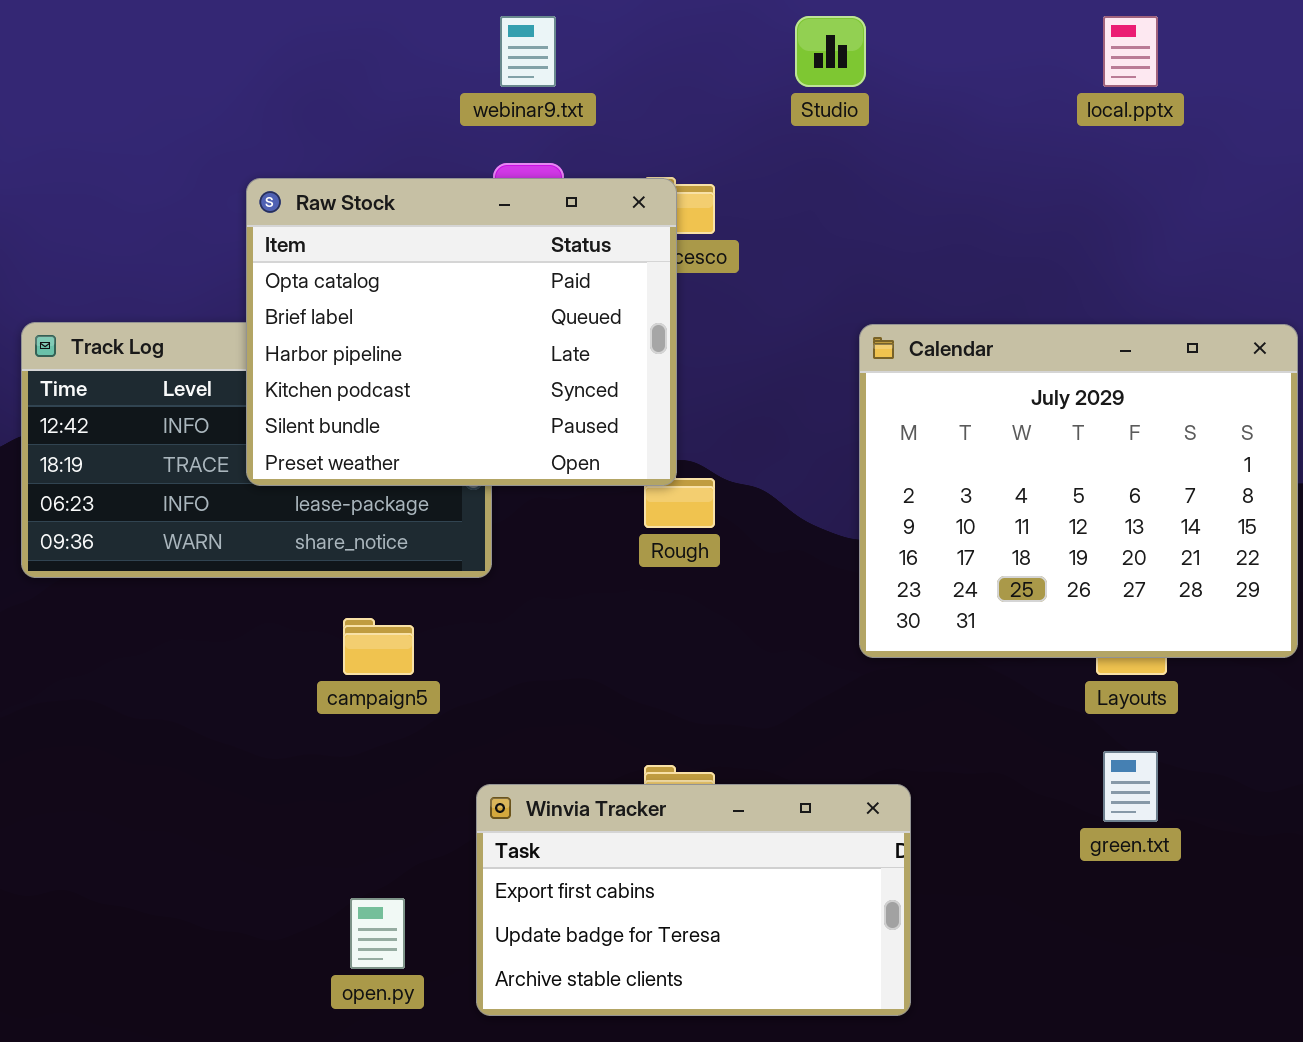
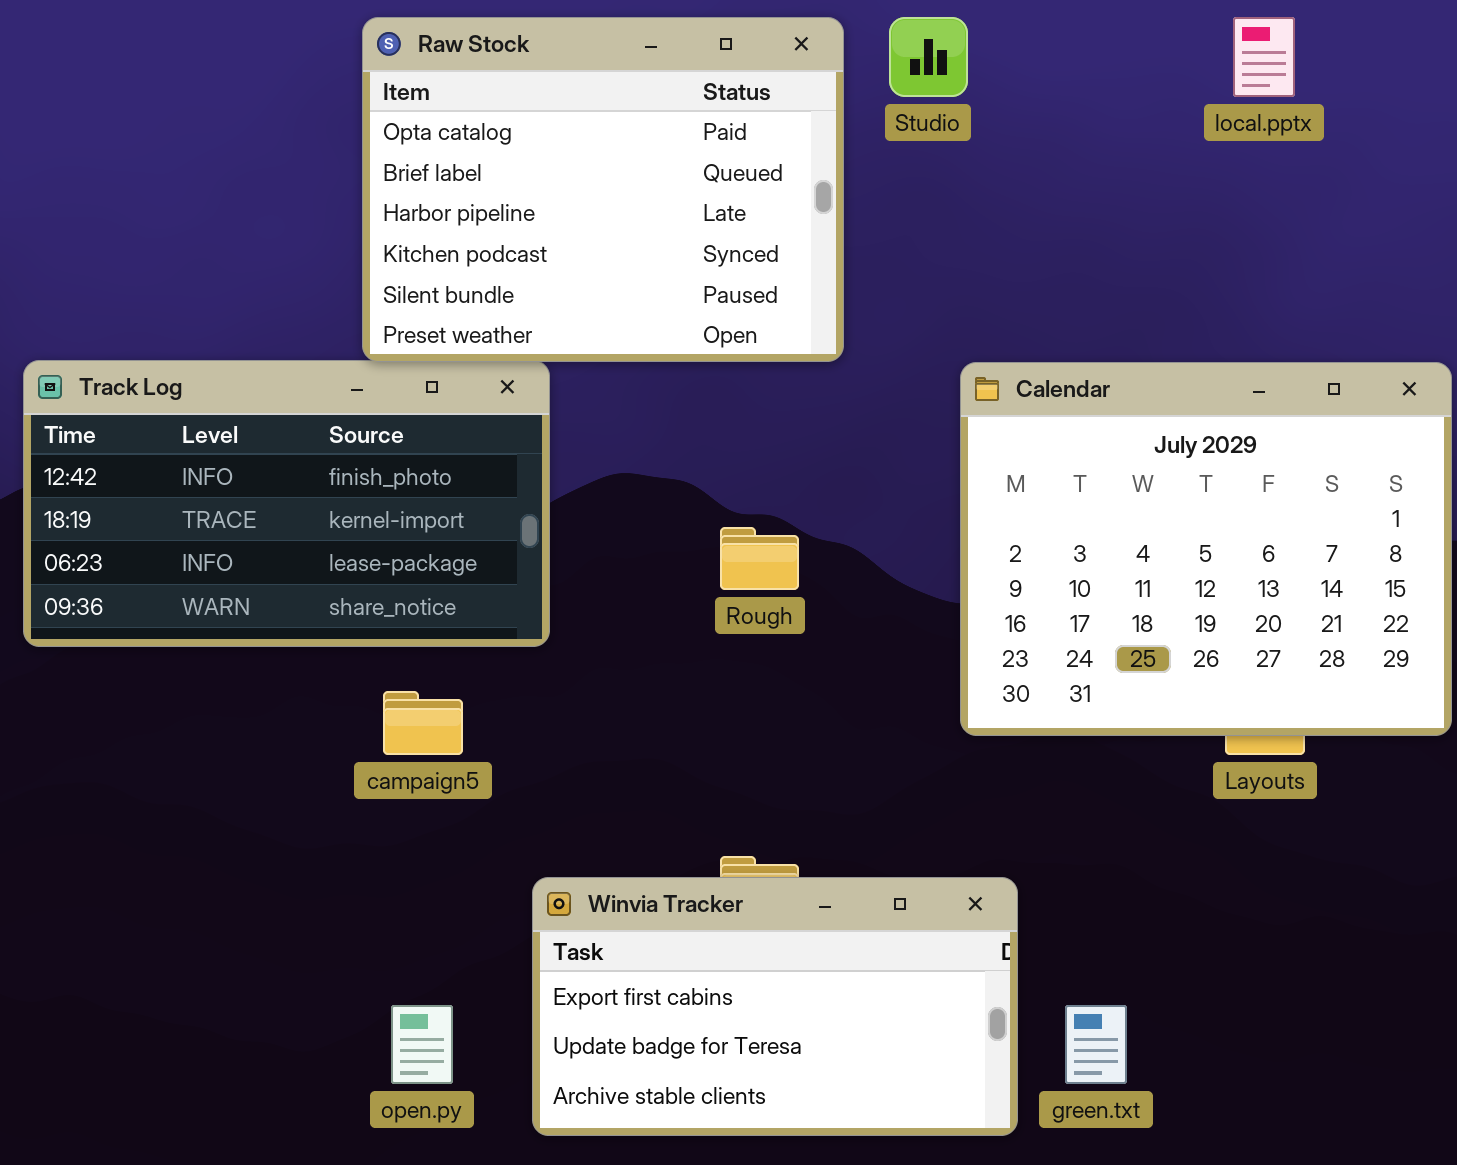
Raw Stock: [246,178,677,486] -> [362,17,844,362], moved
green.txt: [1103,751,1158,822] -> [1065,1005,1127,1084], moved

